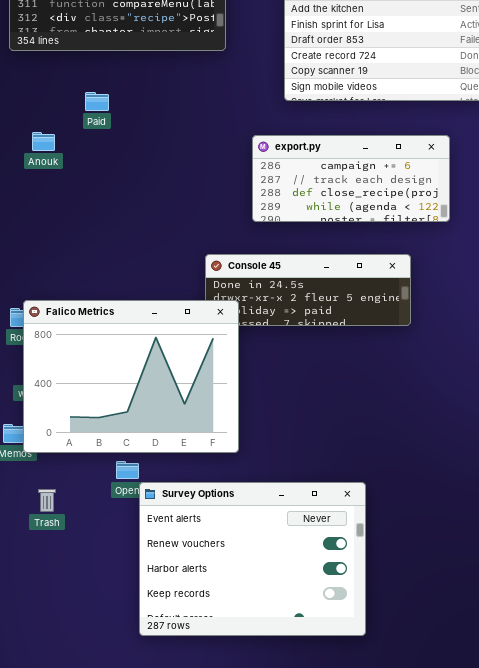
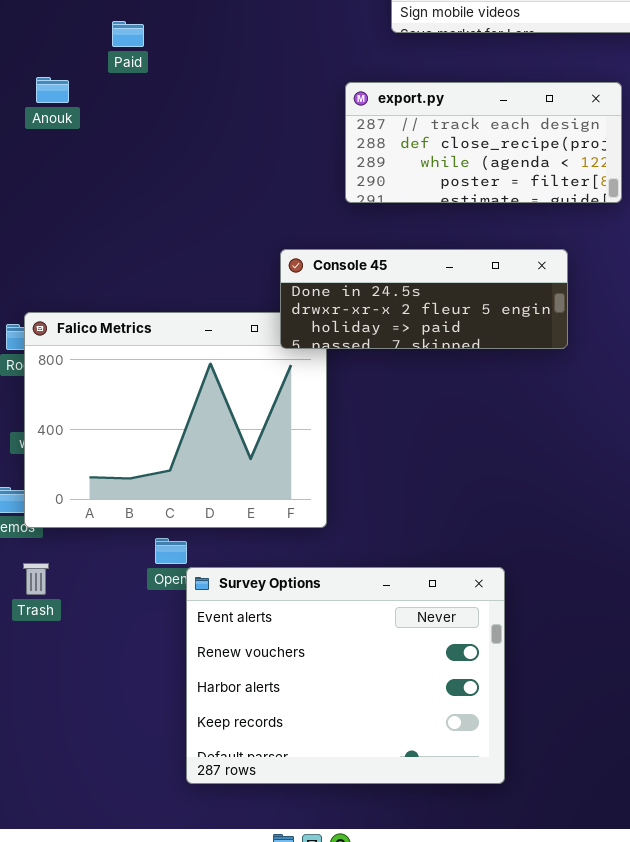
export.py: [252,135,450,222] -> [345,82,622,203], scrolled down 1 row
Console 45: [205,254,411,326] -> [280,249,568,349], raised
Trash: [38,489,56,512] -> [23,563,49,595], moved

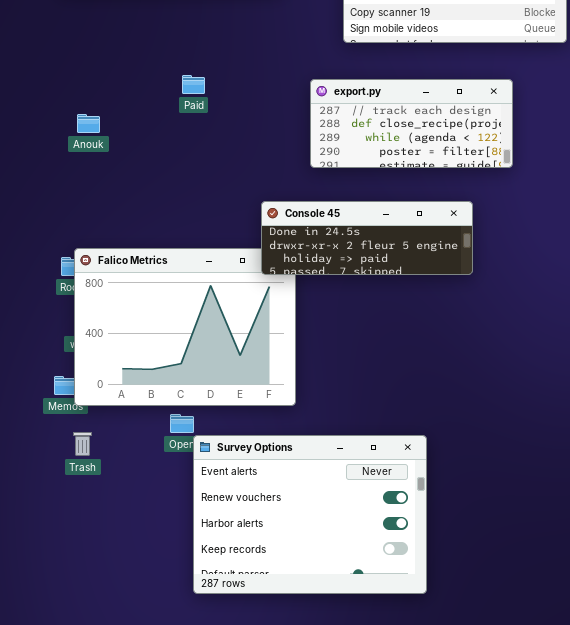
Paid: [112,21,144,47] -> [182,75,205,94], moved
Anouk: [36,77,69,103] -> [77,114,100,133], moved

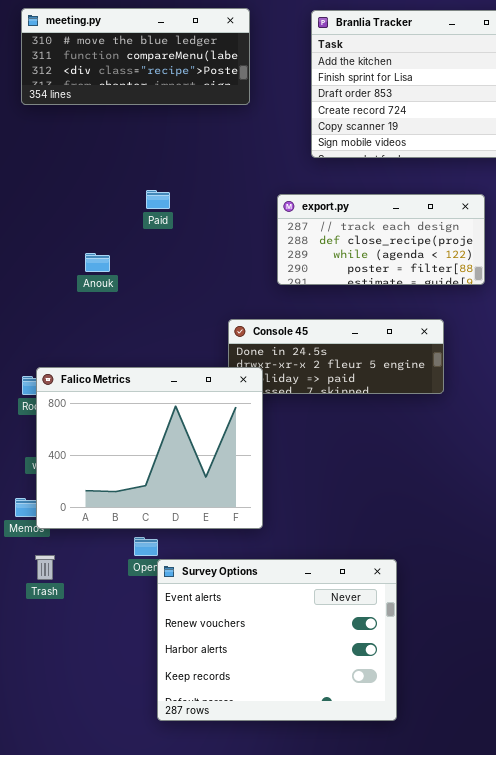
Anouk: [77,114,100,133] -> [85,253,110,272], moved
Falico Metrics: [74,248,296,406] -> [36,367,263,529], raised

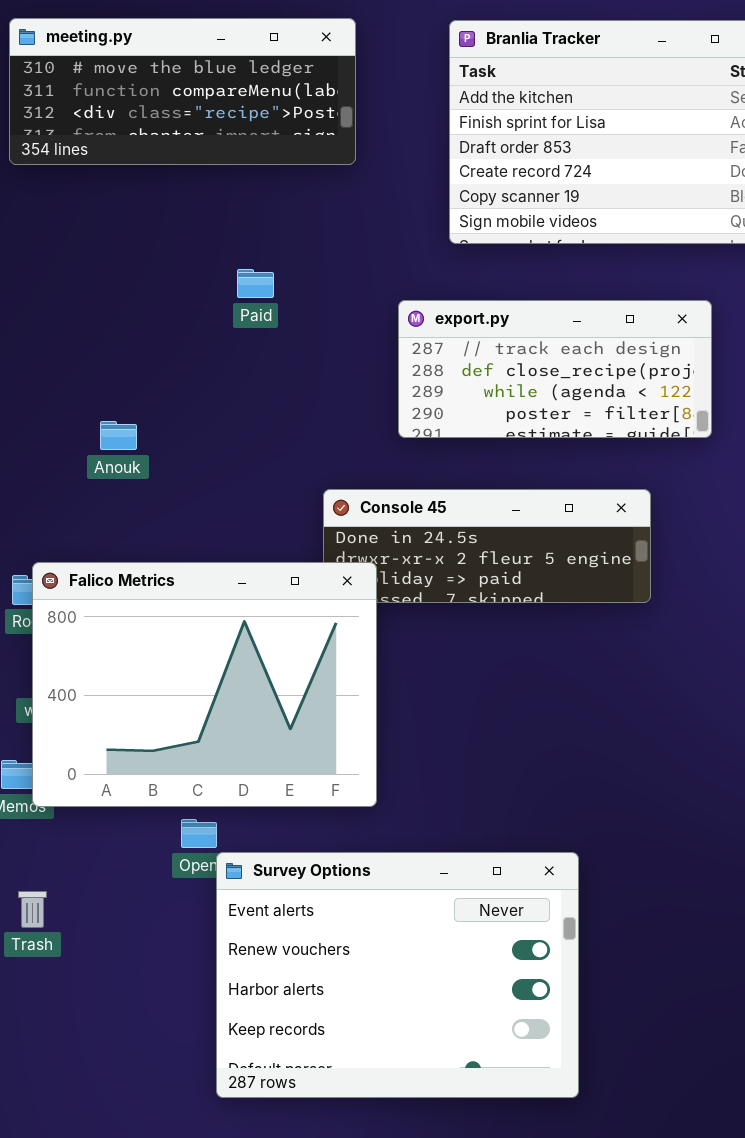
Paid: [146,190,170,209] -> [237,269,274,298], moved
Anouk: [85,253,110,272] -> [100,421,137,450], moved
Trash: [35,555,55,580] -> [18,891,47,928], moved

